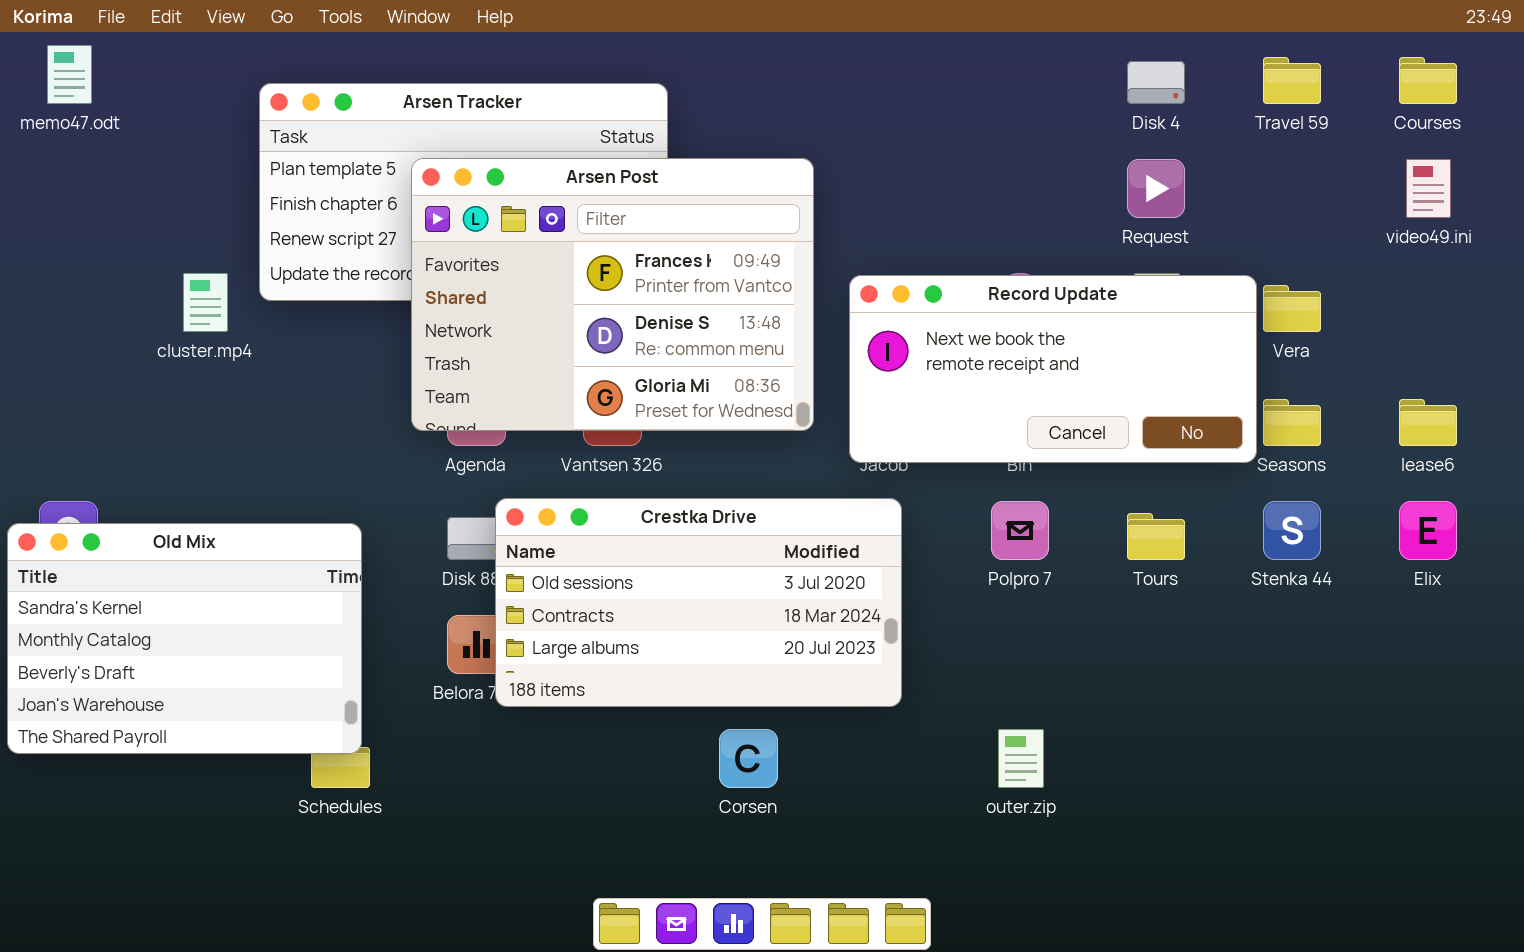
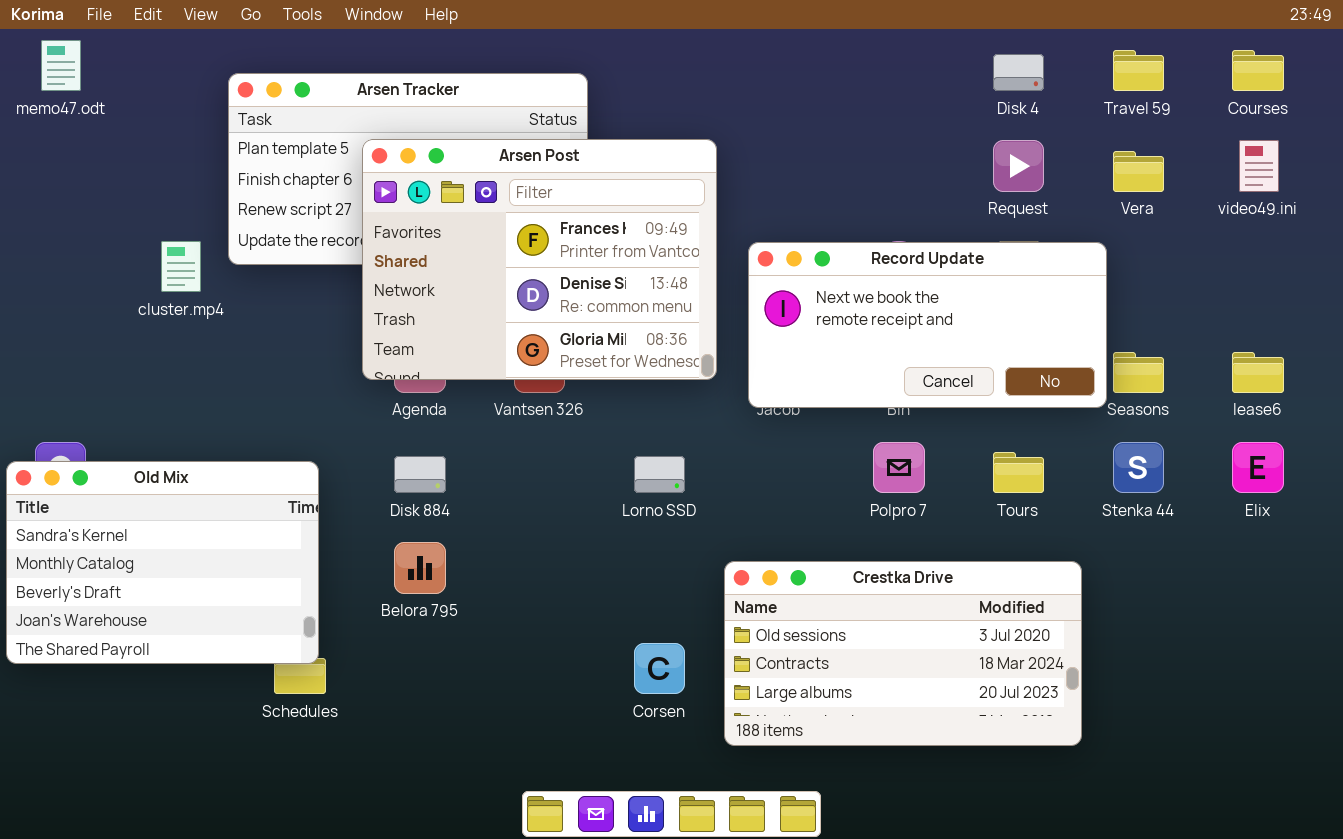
Vera: [1263,285,1321,332] -> [1113,151,1164,192], moved
Crestka Drive: [495,498,902,707] -> [724,561,1082,746], moved

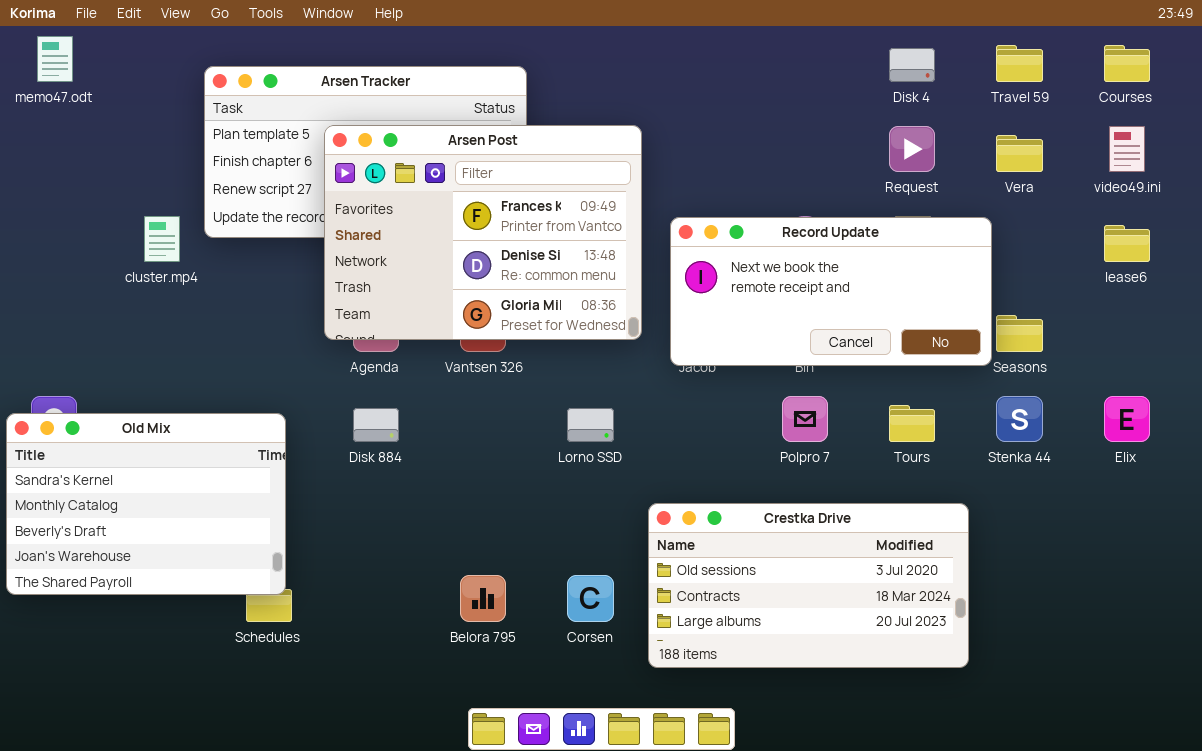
lease6: [1232,352,1284,393] -> [1104,225,1150,262], moved
Belora 795: [394,542,446,594] -> [460,575,506,622], moved

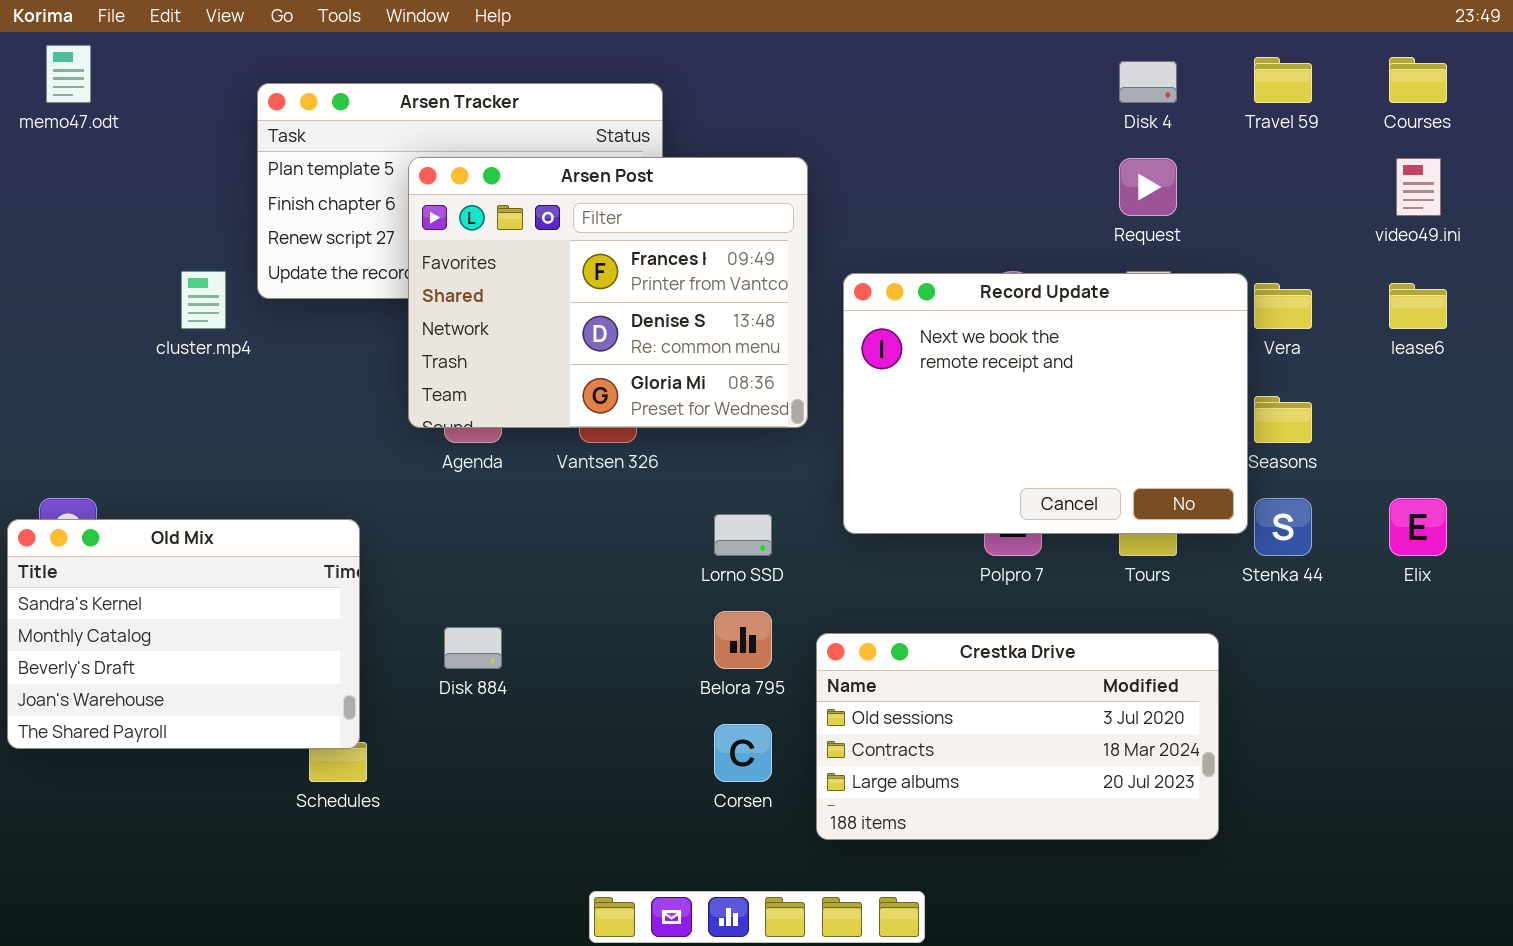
Vera: [996,135,1043,172] -> [1254,283,1312,329], moved
Record Update: [670,217,992,366] -> [843,273,1248,534], resized
Disk 884: [353,408,399,442] -> [444,627,502,669], moved
Belora 795: [460,575,506,622] -> [714,611,772,669], moved

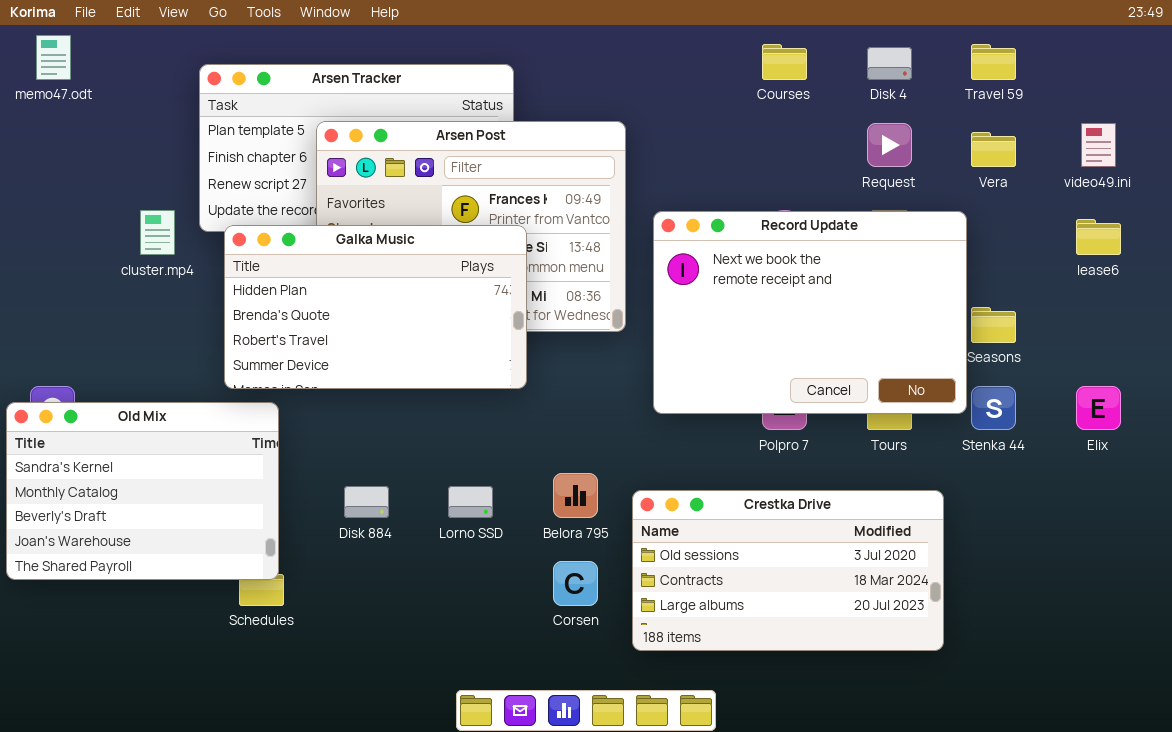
Courses: [1389,57,1447,103] -> [762,44,807,80], moved
Vera: [1254,283,1312,329] -> [971,132,1016,167], moved
Galka Music: none -> [224,225,527,389], opened
Lorno SSD: [714,514,772,556] -> [448,486,493,518], moved

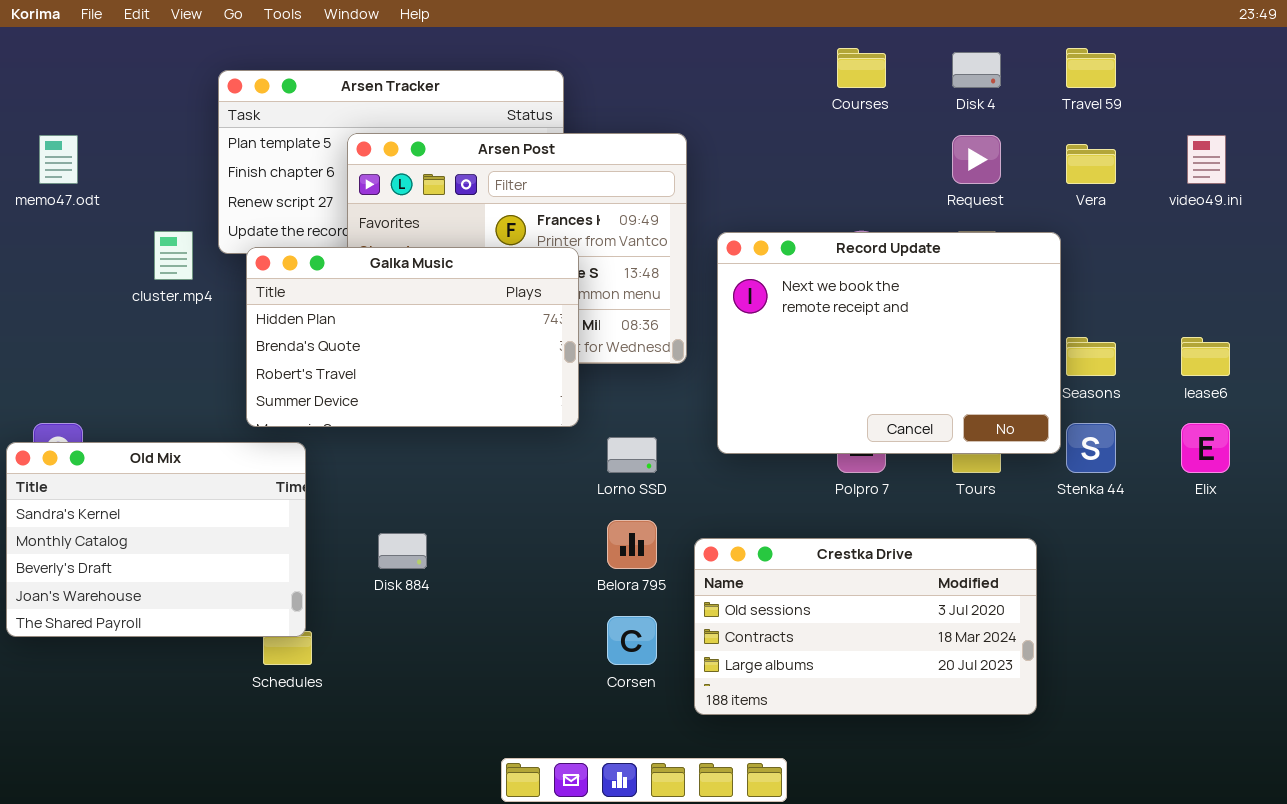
memo47.odt: [36,35,71,80] -> [39,135,78,184], moved
lease6: [1076,219,1121,255] -> [1181,337,1230,376], moved
Lorno SSD: [448,486,493,518] -> [607,437,657,473], moved

